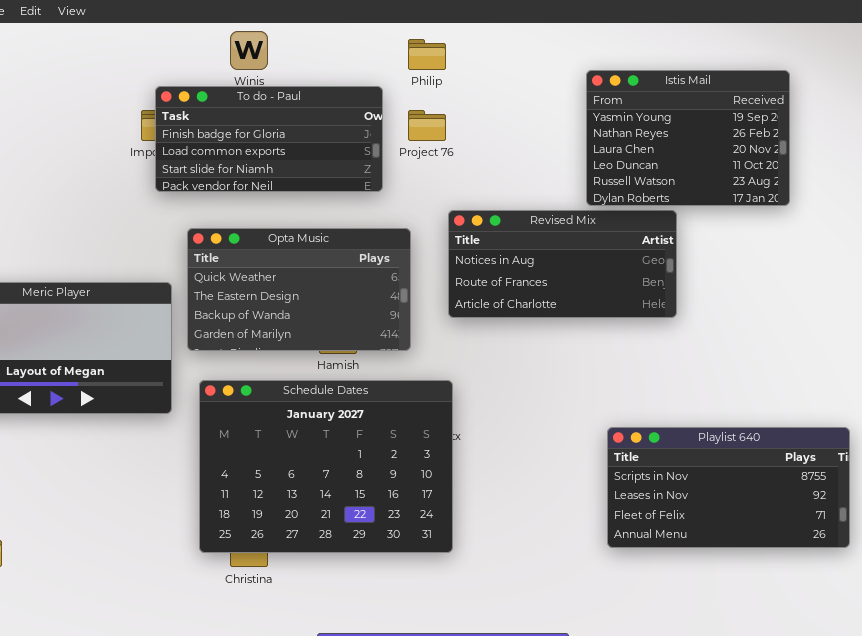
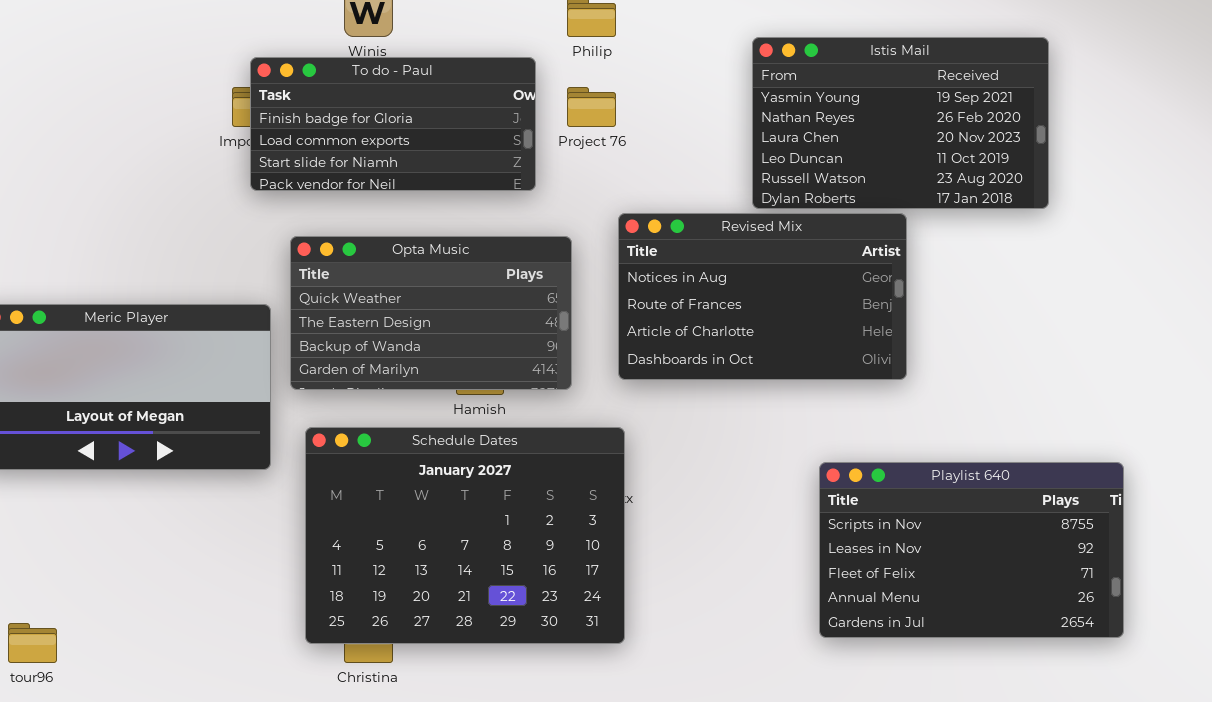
Istis Mail: [586,70,790,206] -> [752,37,1049,209], resized
Revised Mix: [448,210,677,318] -> [618,213,907,380], resized
Playlist 640: [607,427,850,548] -> [819,462,1124,638], resized

